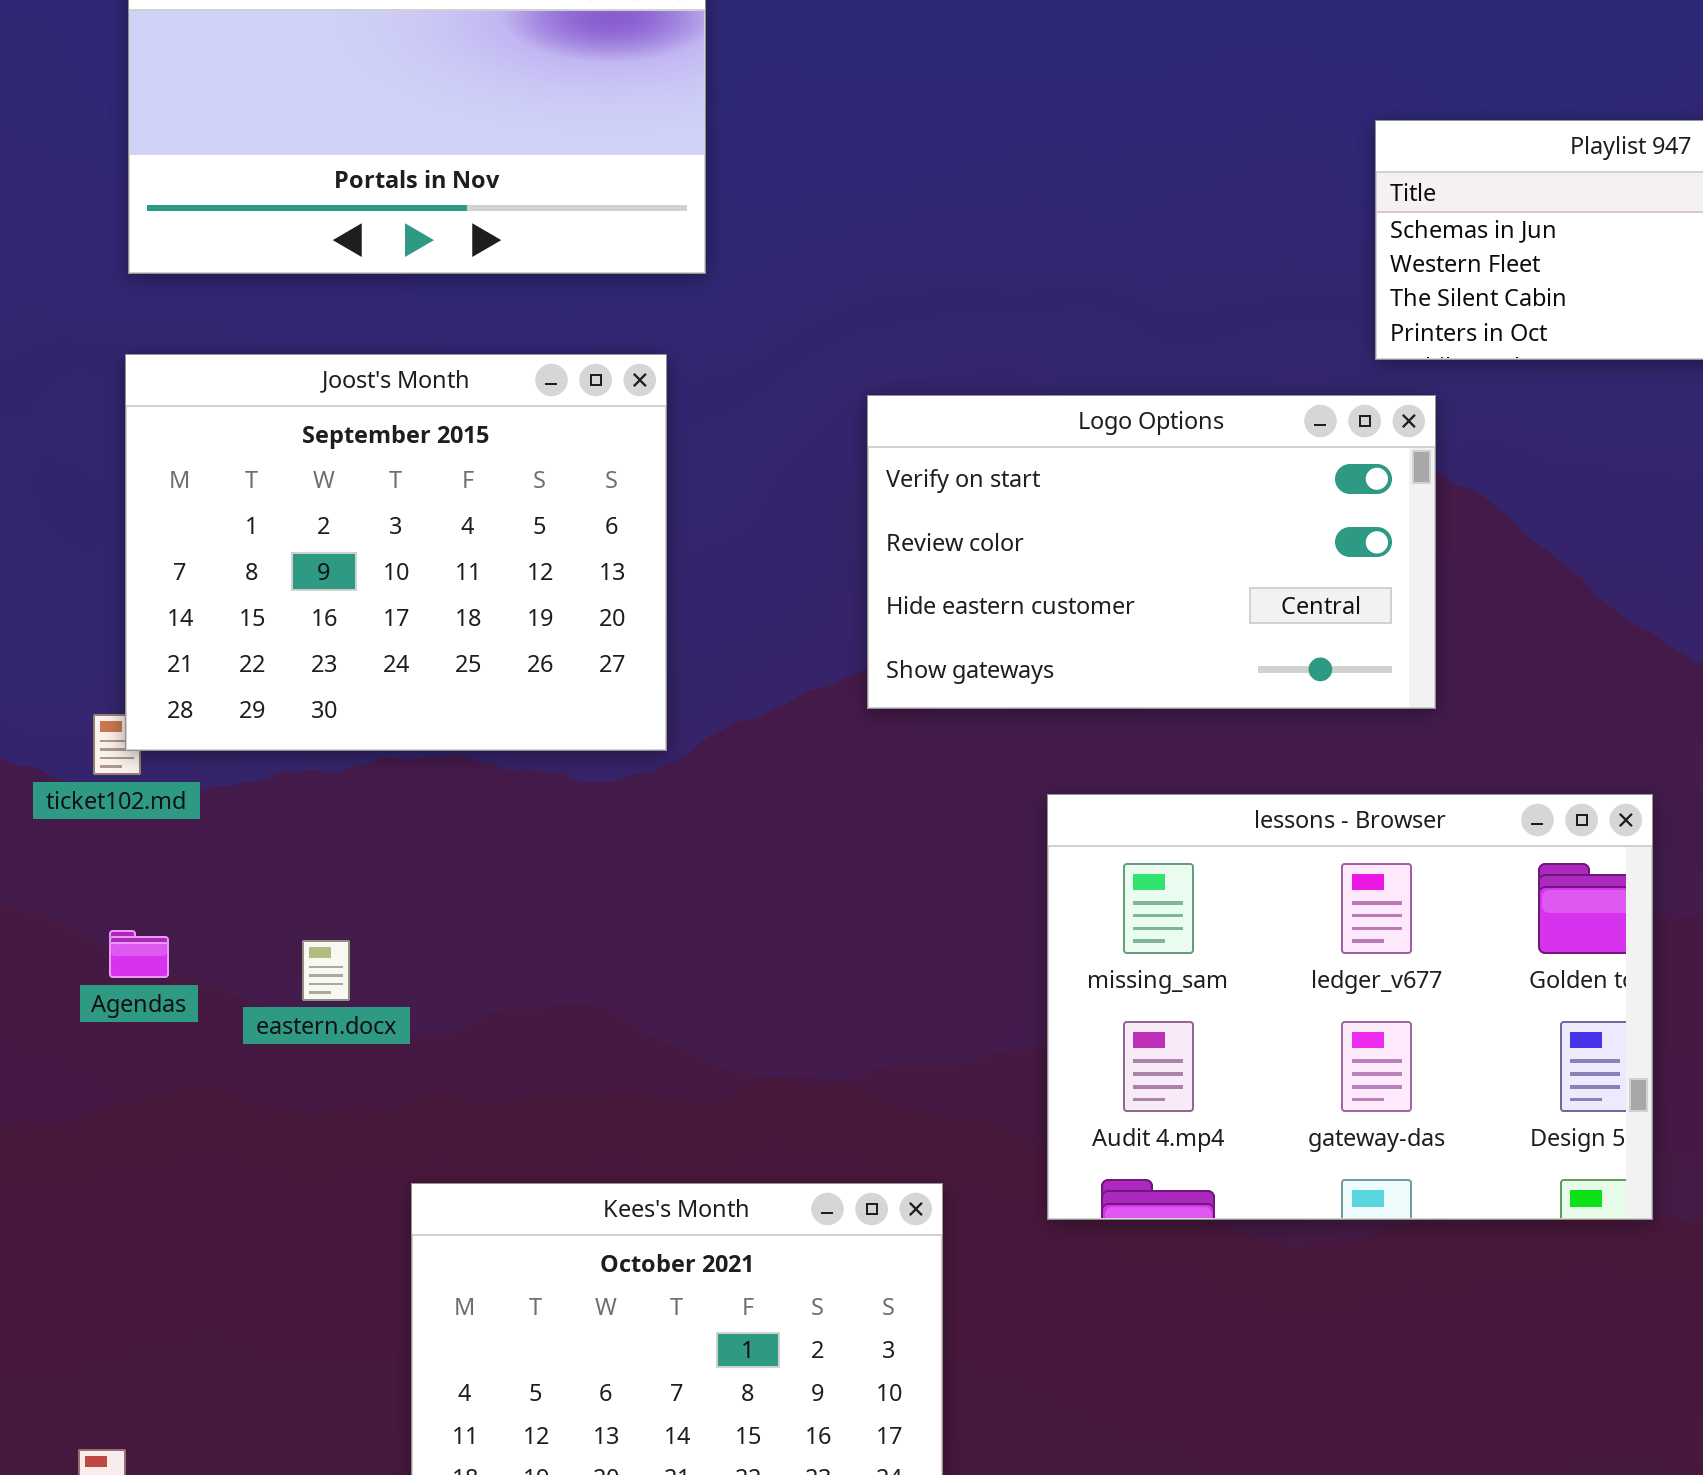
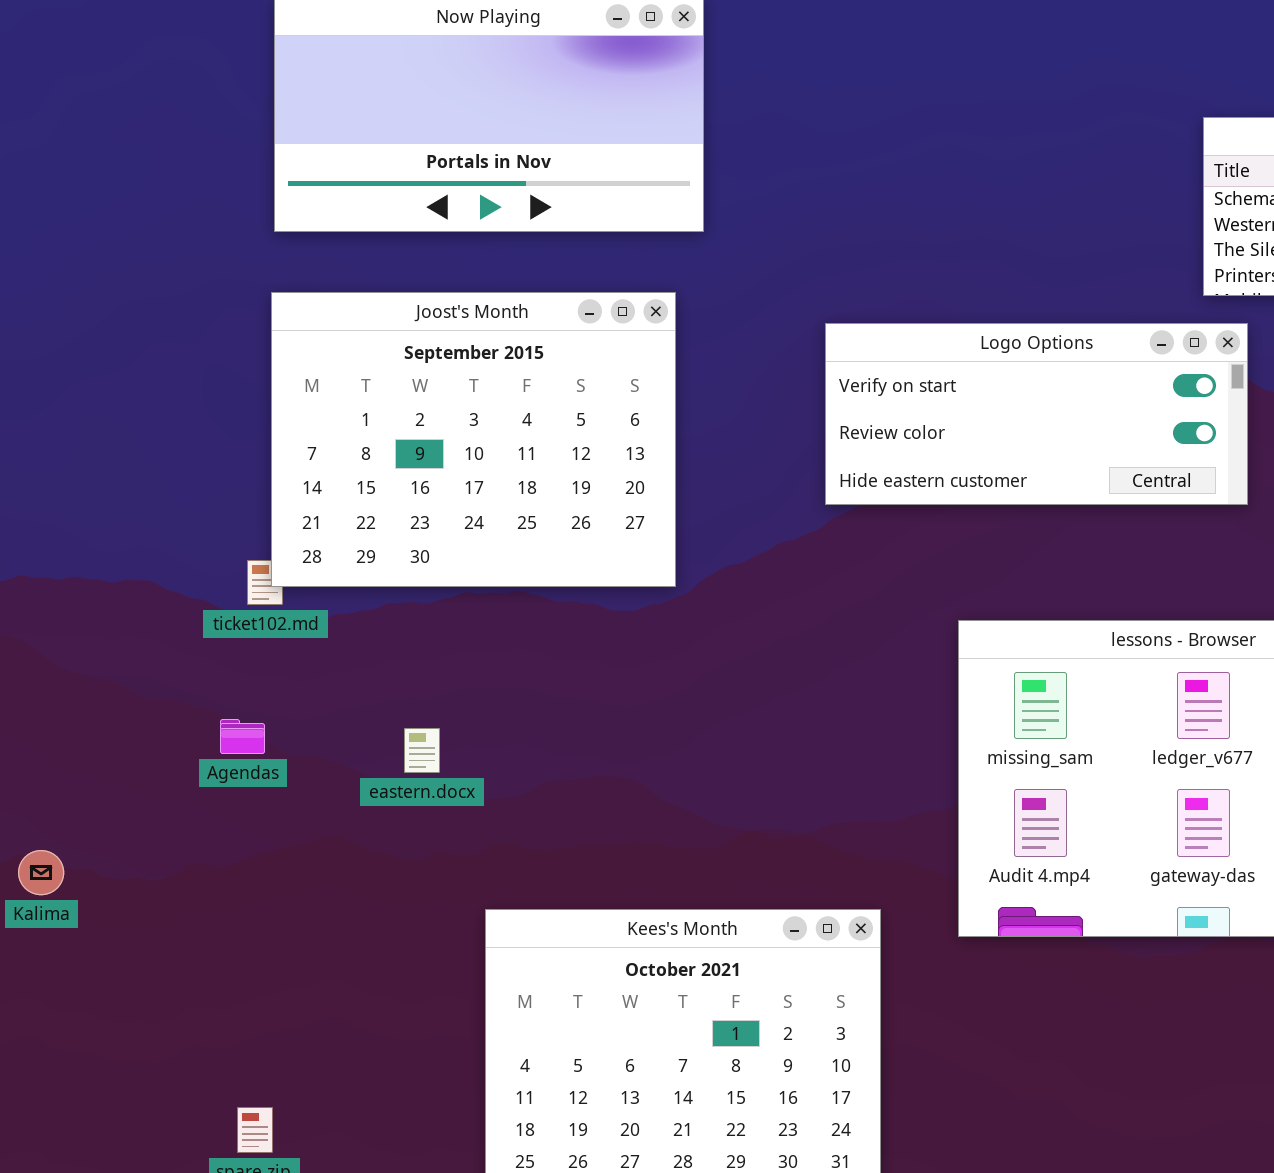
Logo Options: [867,395,1436,709] -> [825,323,1248,505], resized
Agendas: [109,930,169,978] -> [220,719,265,754], moved

